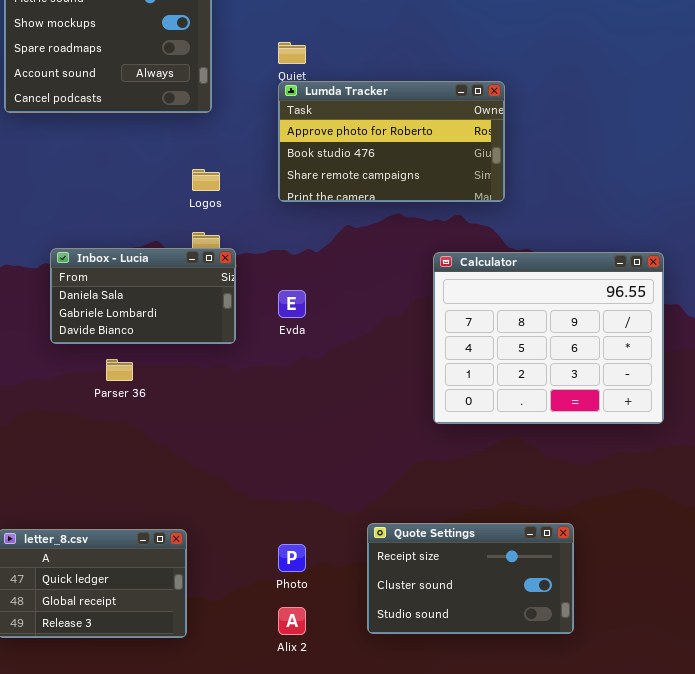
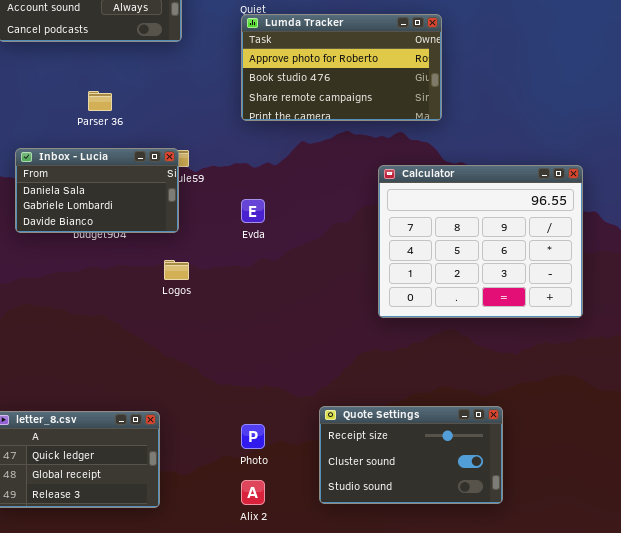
Logos: [192,169,220,191] -> [164,260,189,280], moved
Inbox - Lucia: [50,248,236,344] -> [15,148,179,233], moved
Parser 36: [106,359,133,381] -> [88,91,112,111], moved

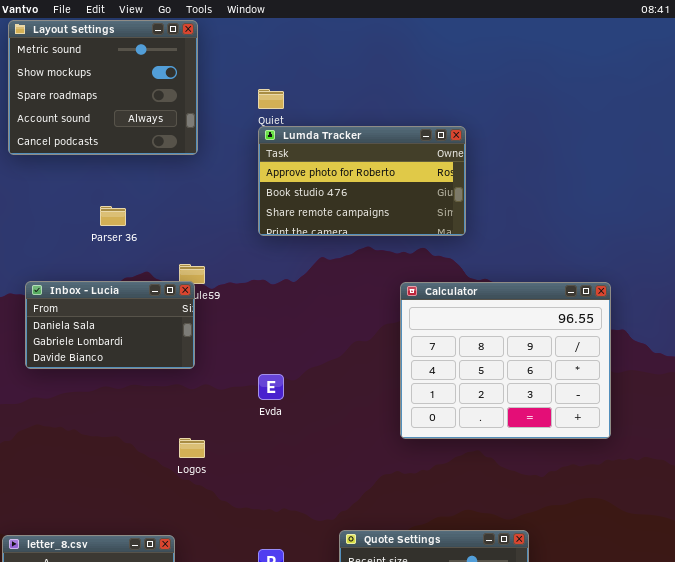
Inbox - Lucia: [15,148,179,233] -> [25,281,195,369], moved
Evda: [241,199,265,223] -> [258,374,284,400], moved
Logos: [164,260,189,280] -> [179,438,205,458], moved

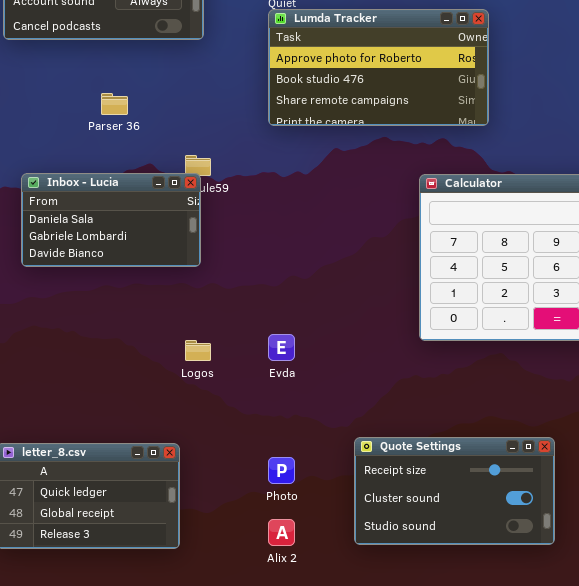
Evda: [258,374,284,400] -> [268,334,295,361], moved

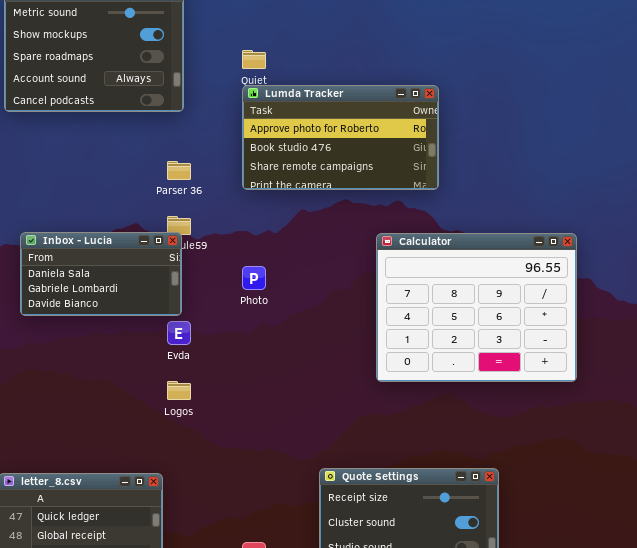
Parser 36: [101,93,128,115] -> [167,161,191,180], moved
Evda: [268,334,295,361] -> [167,321,191,345], moved
Photo: [268,457,295,484] -> [242,266,266,290], moved

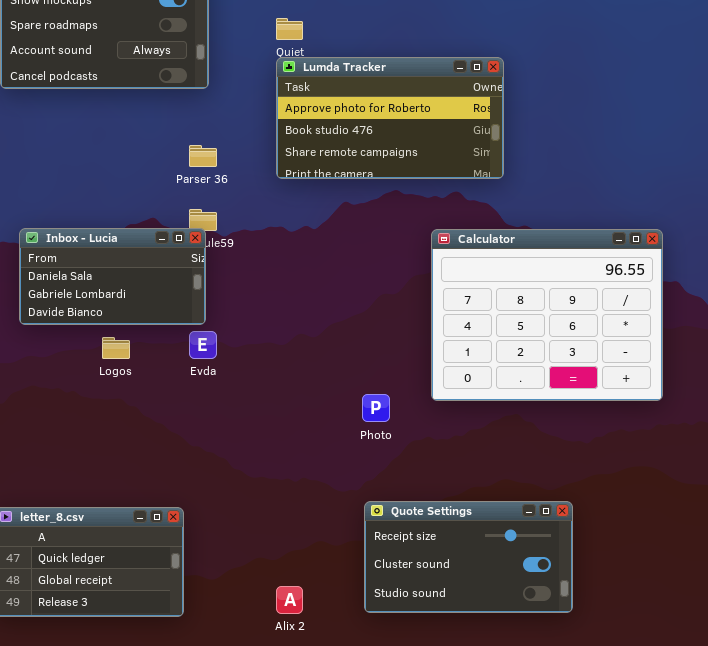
Photo: [242,266,266,290] -> [362,394,390,422], moved
Logos: [167,381,191,400] -> [102,337,130,359], moved

